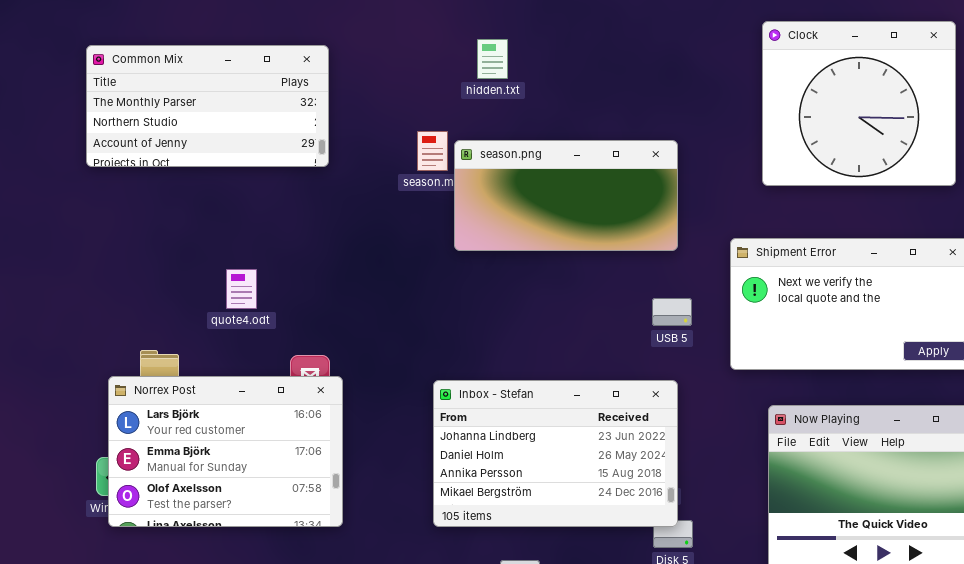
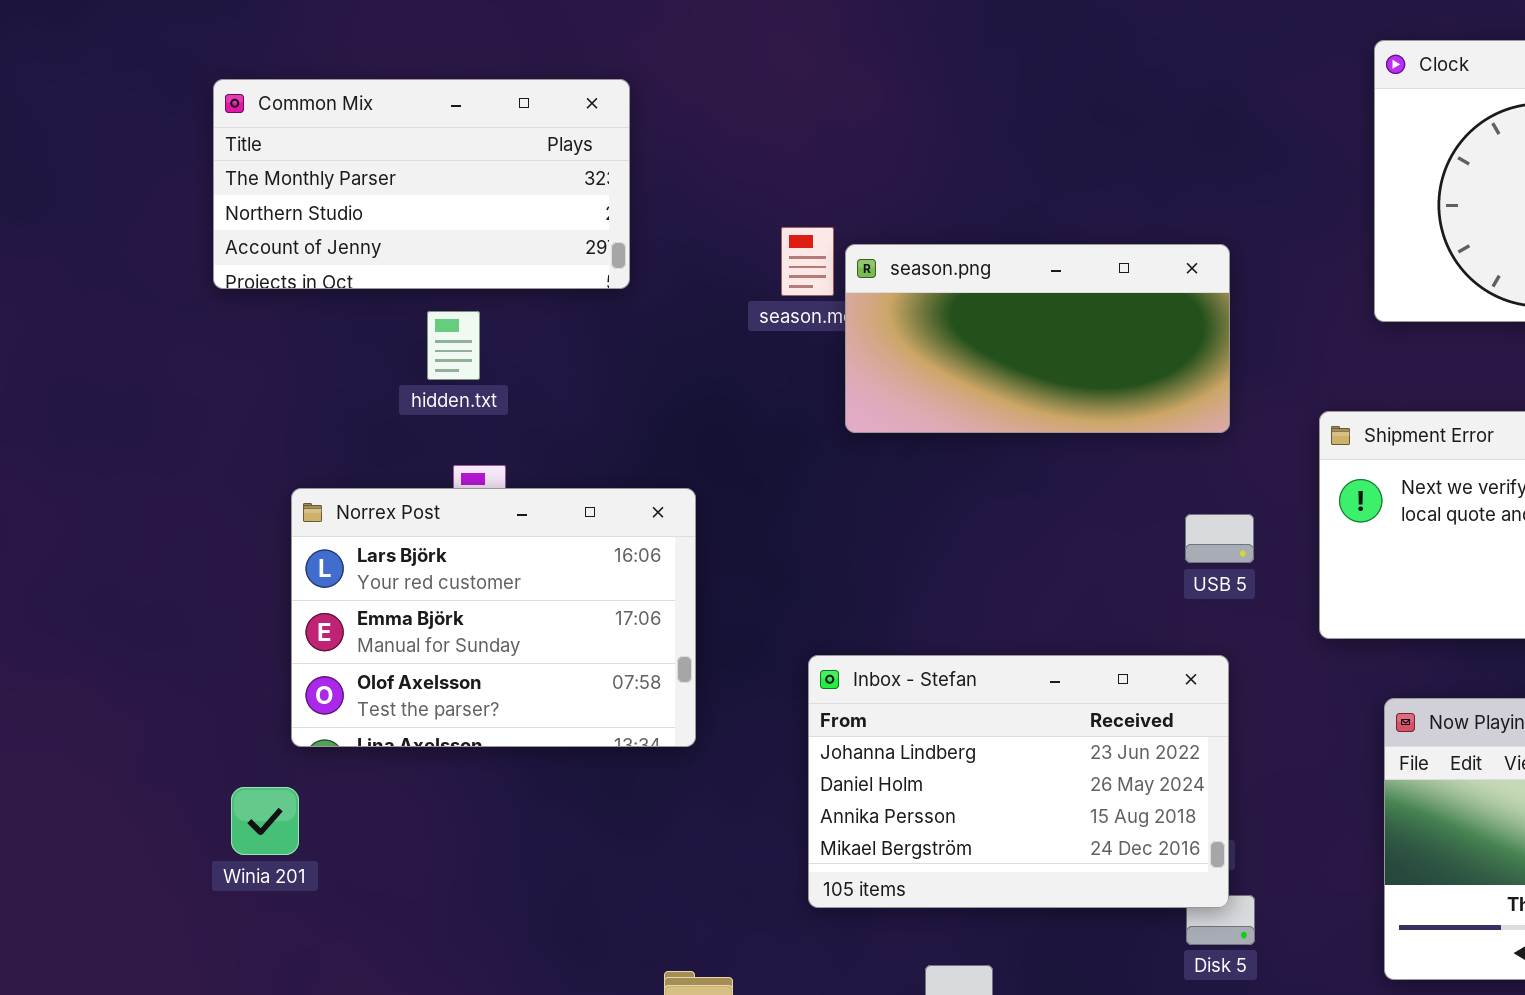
hidden.txt: [477,39,508,79] -> [427,311,480,380], moved
Norrex Post: [108,376,343,527] -> [291,488,696,747], moved

